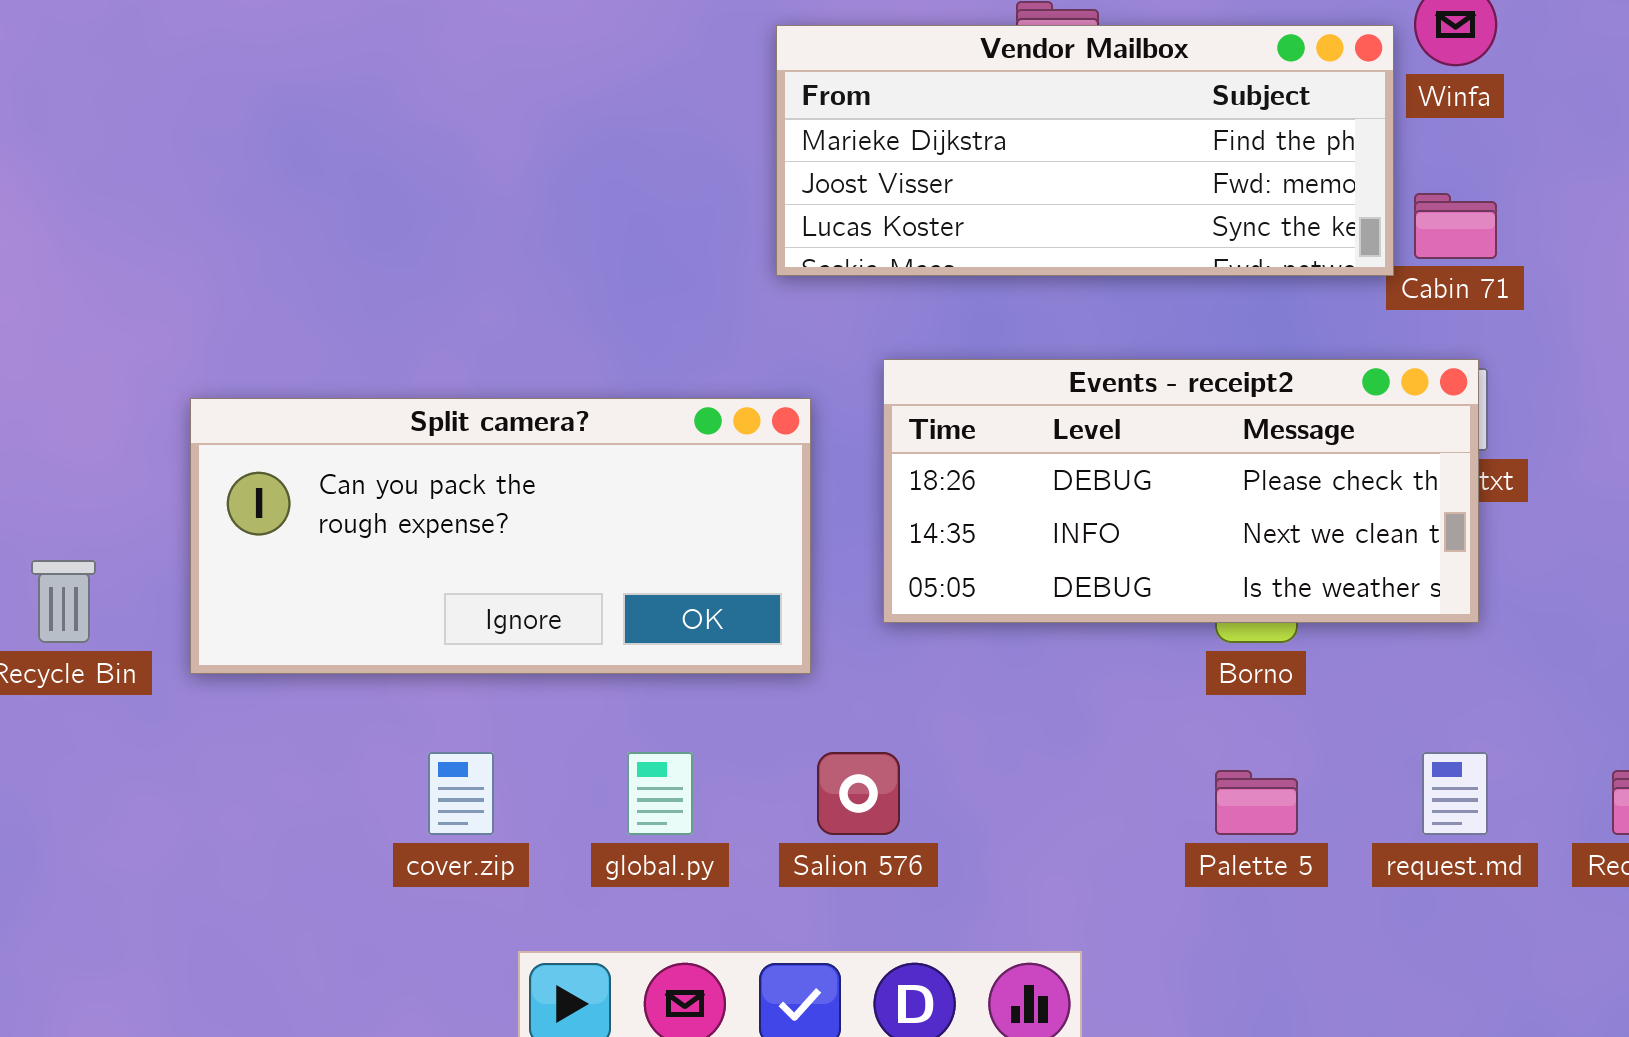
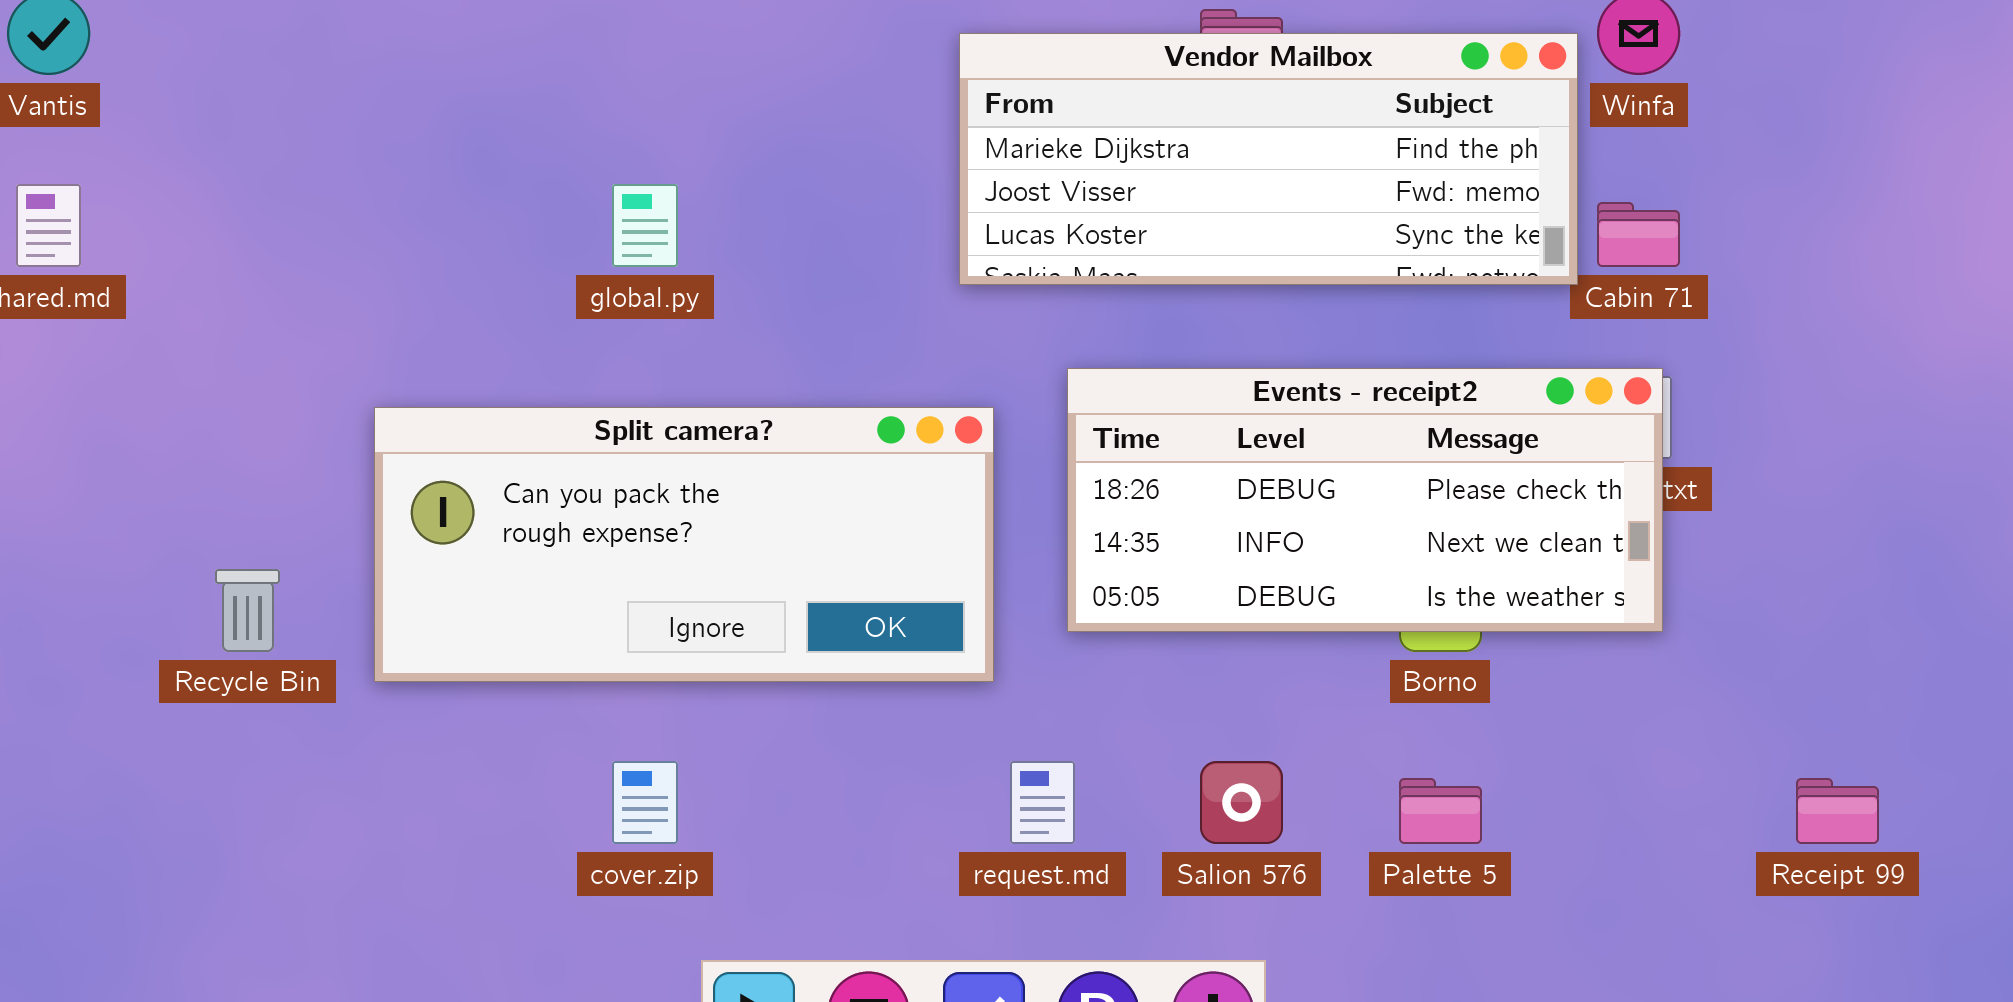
global.py: [627,752,693,835] -> [612,184,678,267], moved
Salion 576: [817,752,900,835] -> [1200,761,1283,844], moved
request.md: [1422,752,1488,835] -> [1010,761,1075,844], moved

